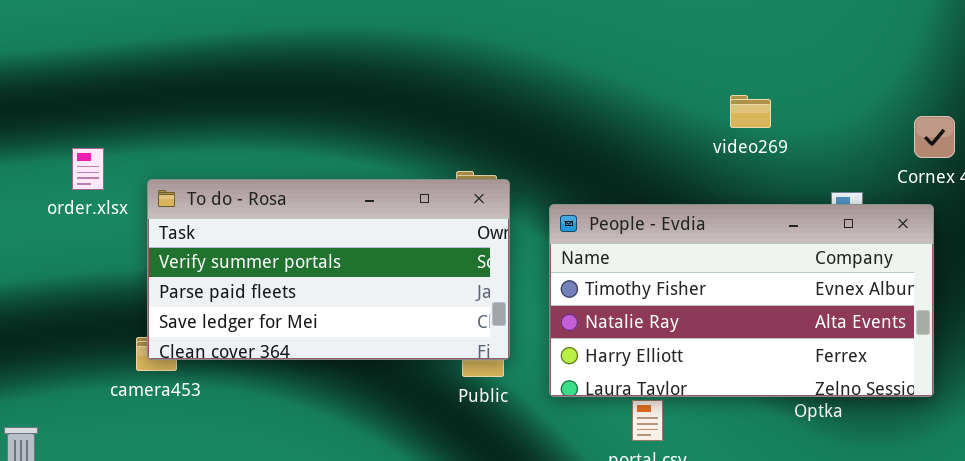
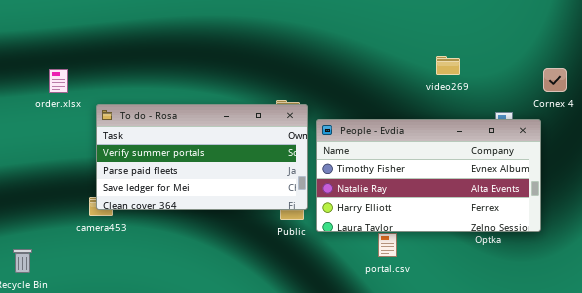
order.xlsx: [72,148,104,190] -> [49,69,68,93], moved
People - Evdia: [549,204,934,397] -> [316,119,541,232], moved

